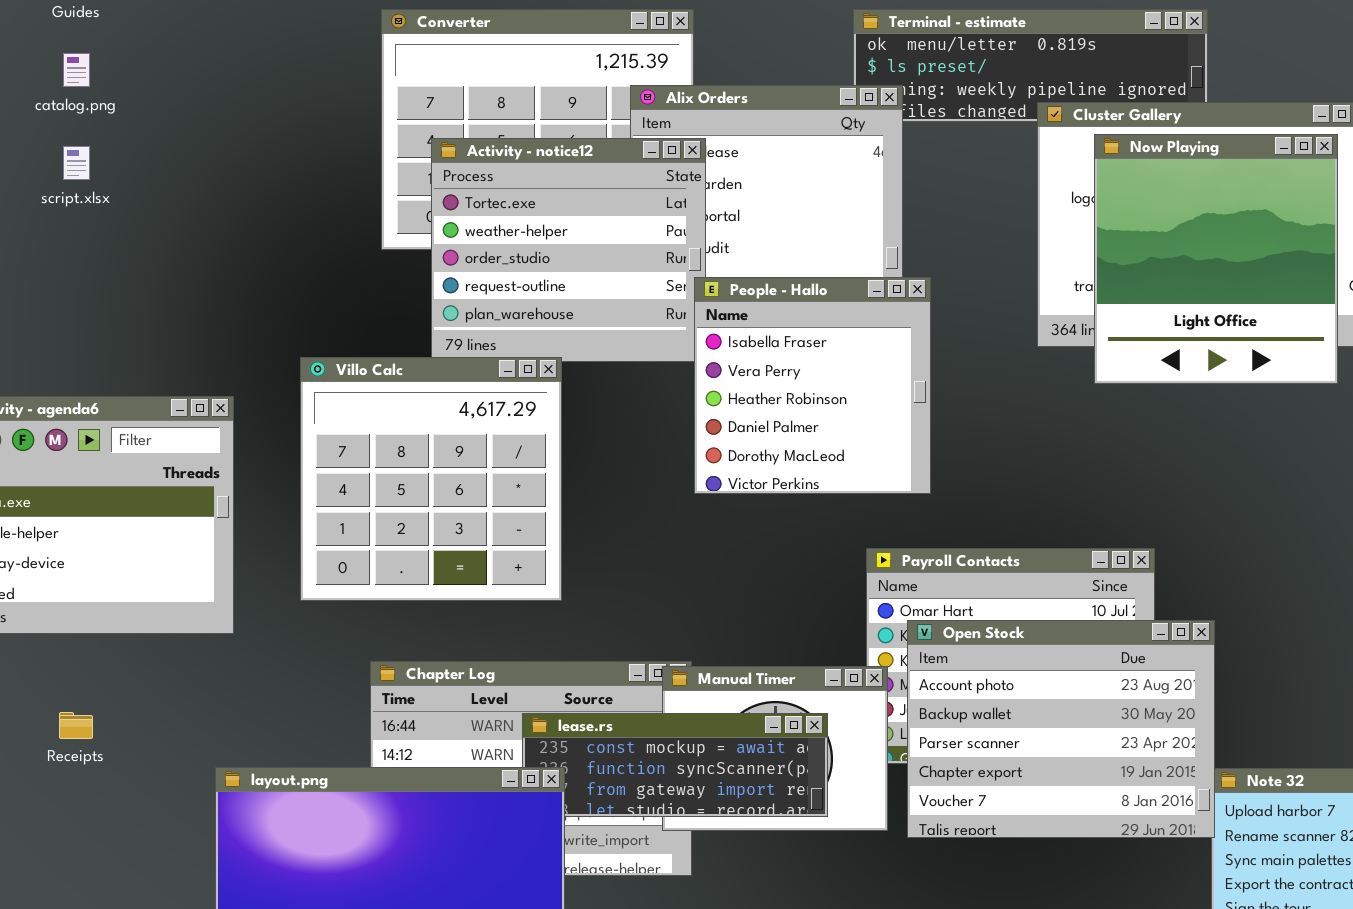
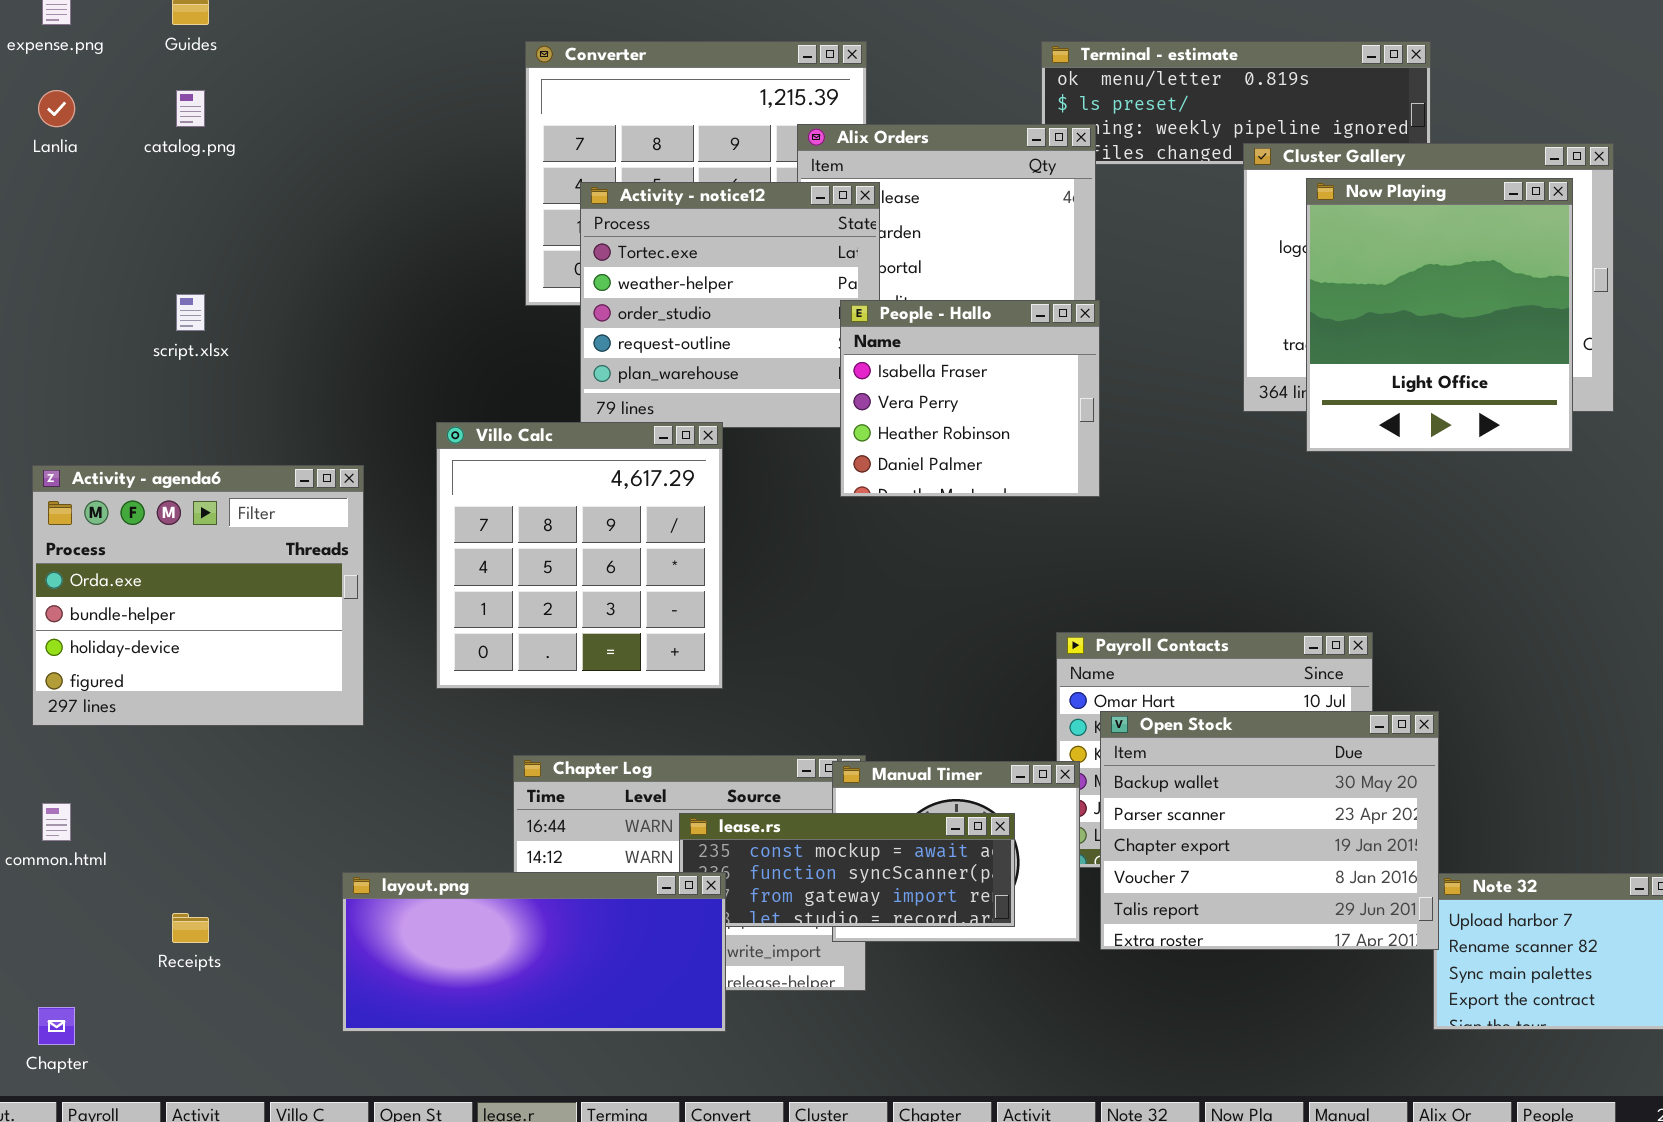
script.xlsx: [63,146,90,180] -> [176,294,205,331], moved
People - Hallo: [694,277,931,494] -> [840,300,1100,497], moved, resized
Open Stock: [907,620,1215,838] -> [1100,711,1439,950], scrolled down 1 row
Receipts: [59,712,93,739] -> [172,913,209,943], moved

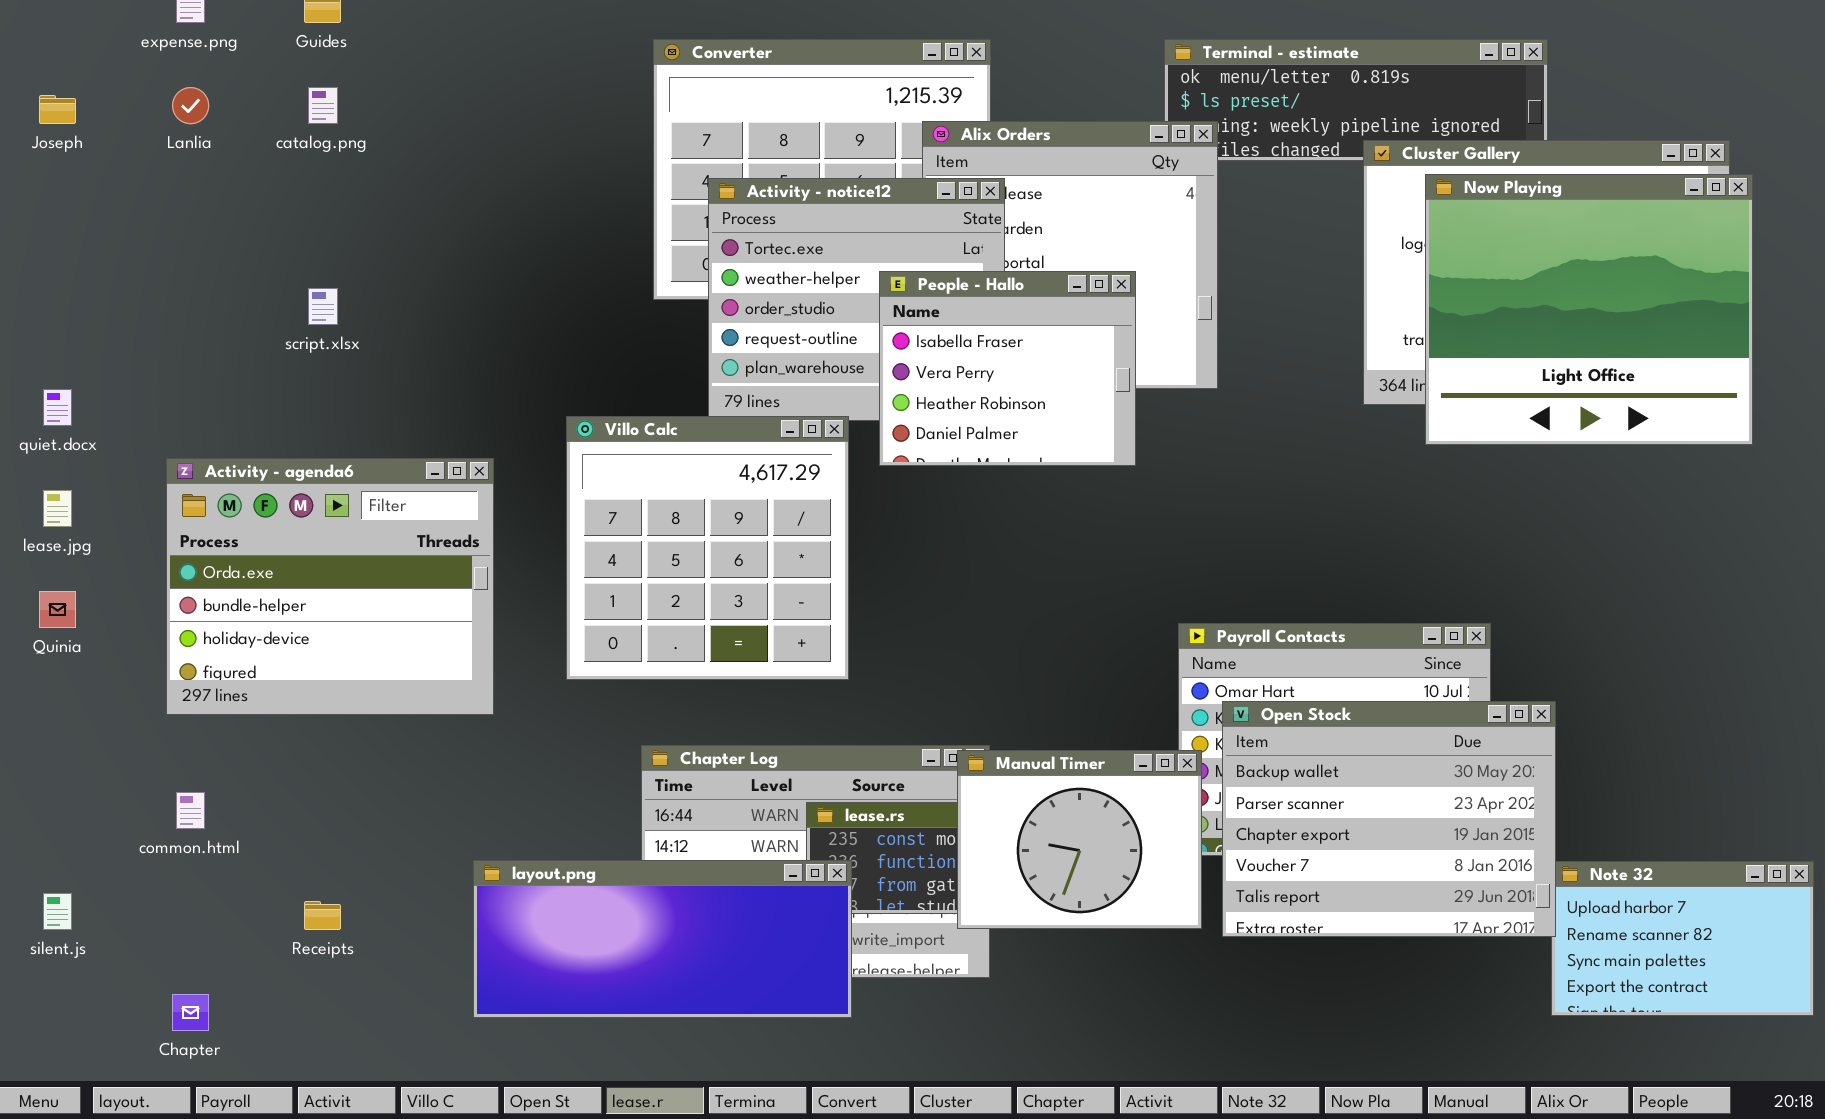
Now Playing: [1306,178,1573,452] -> [1425,174,1753,445], resized
People - Hallo: [840,300,1100,497] -> [879,271,1136,466], moved
Manual Timer: [832,761,1080,942] -> [957,750,1202,929], raised

